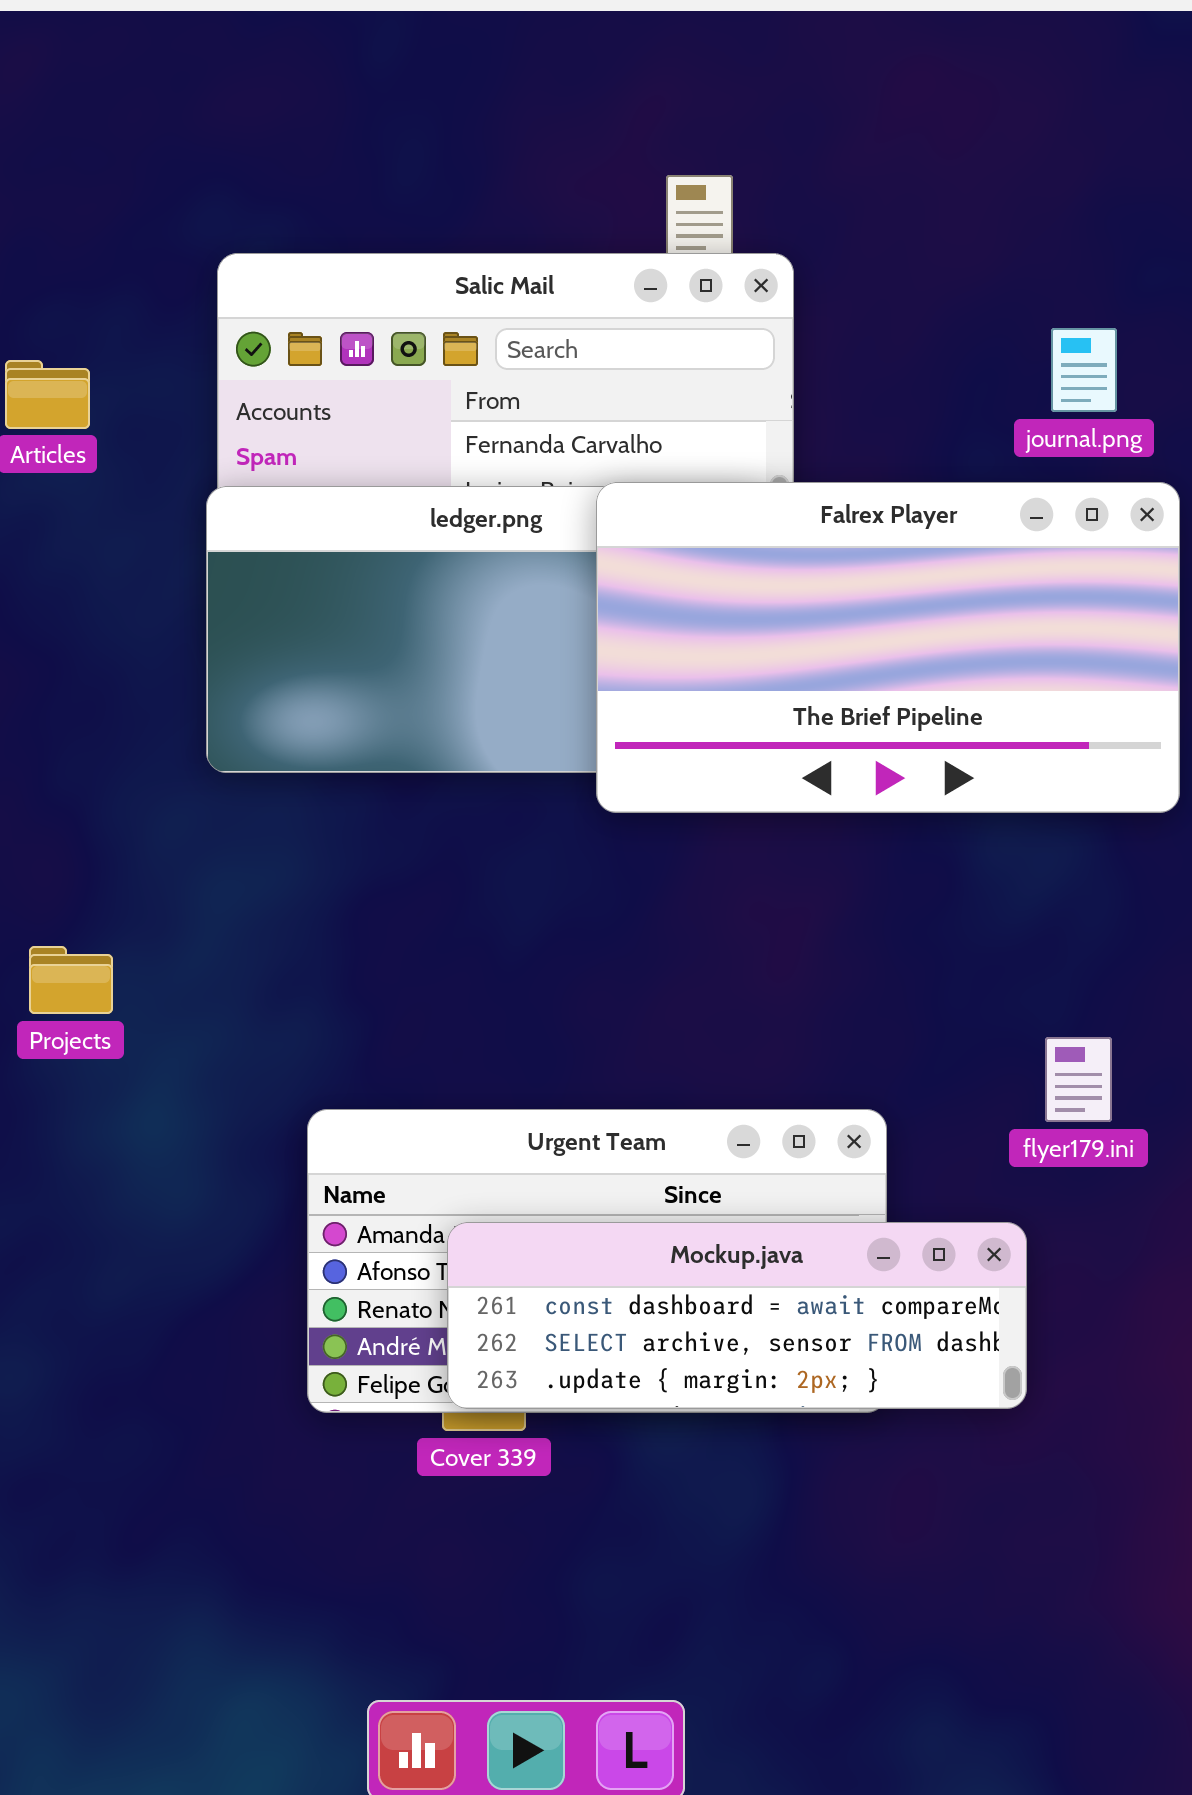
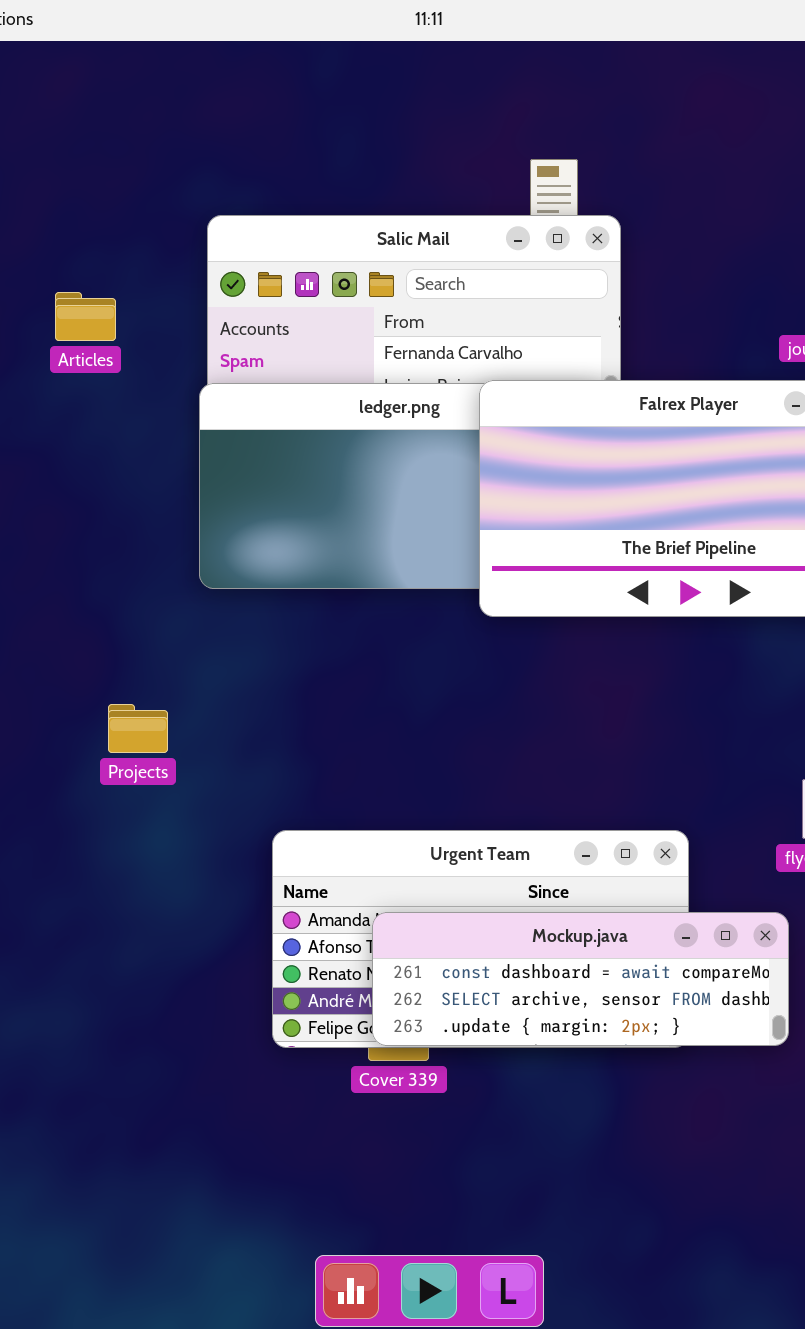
Projects: [29,946,113,1014] -> [108,704,168,753], moved

